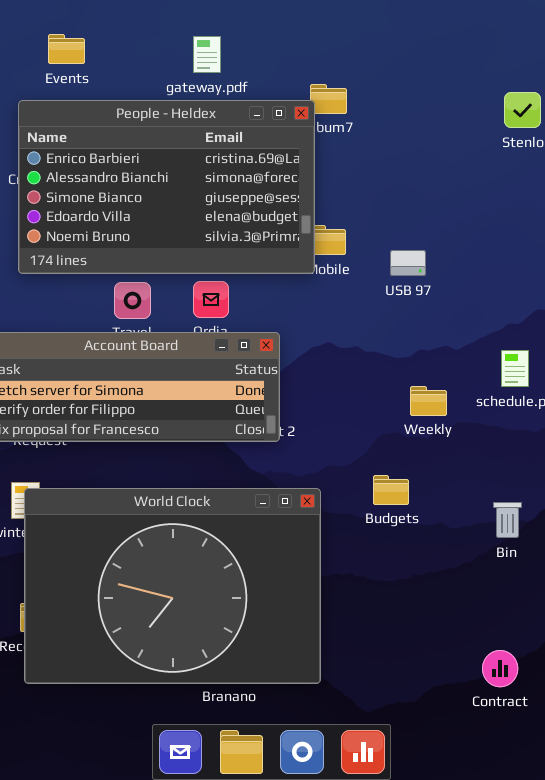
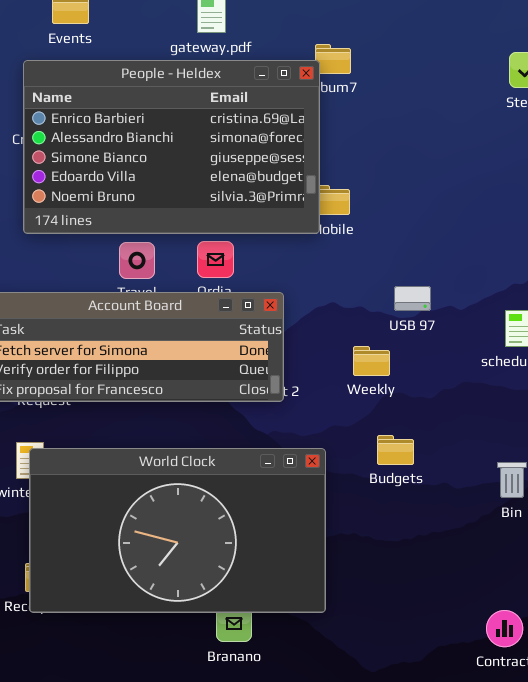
USB 97: [390,250,426,276] -> [394,286,431,311], moved
Weekly: [410,386,447,416] -> [353,346,390,376], moved
World Clock: [24,488,321,684] -> [29,448,326,613], resized

